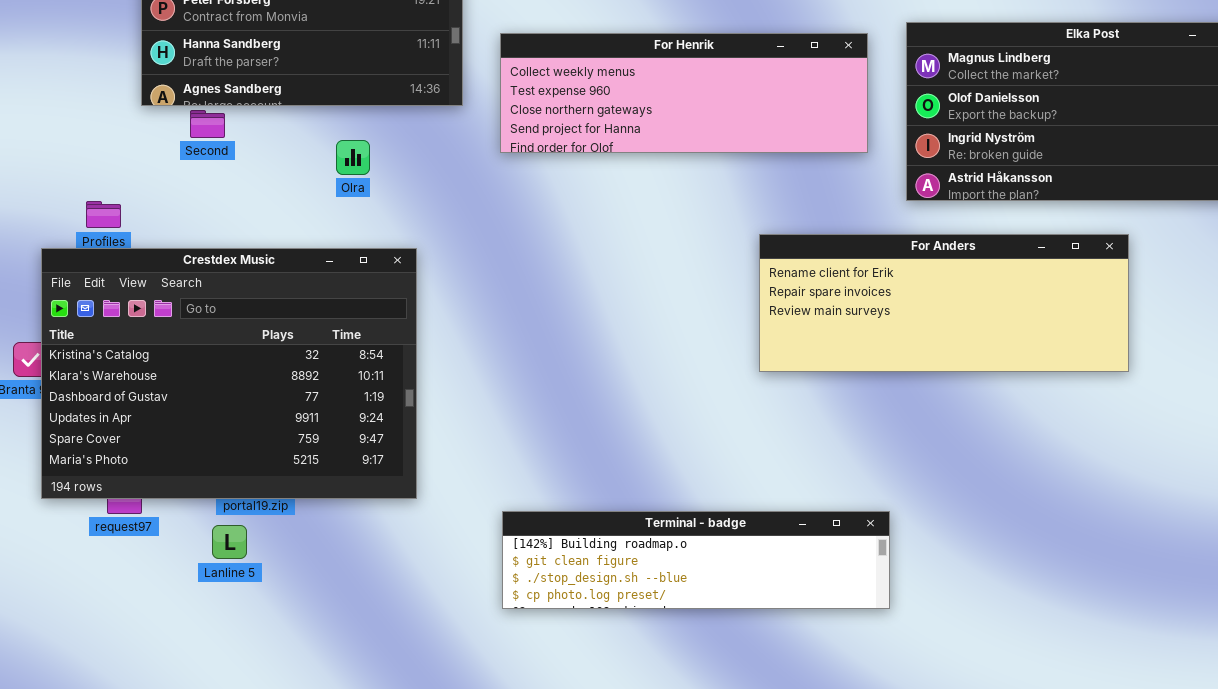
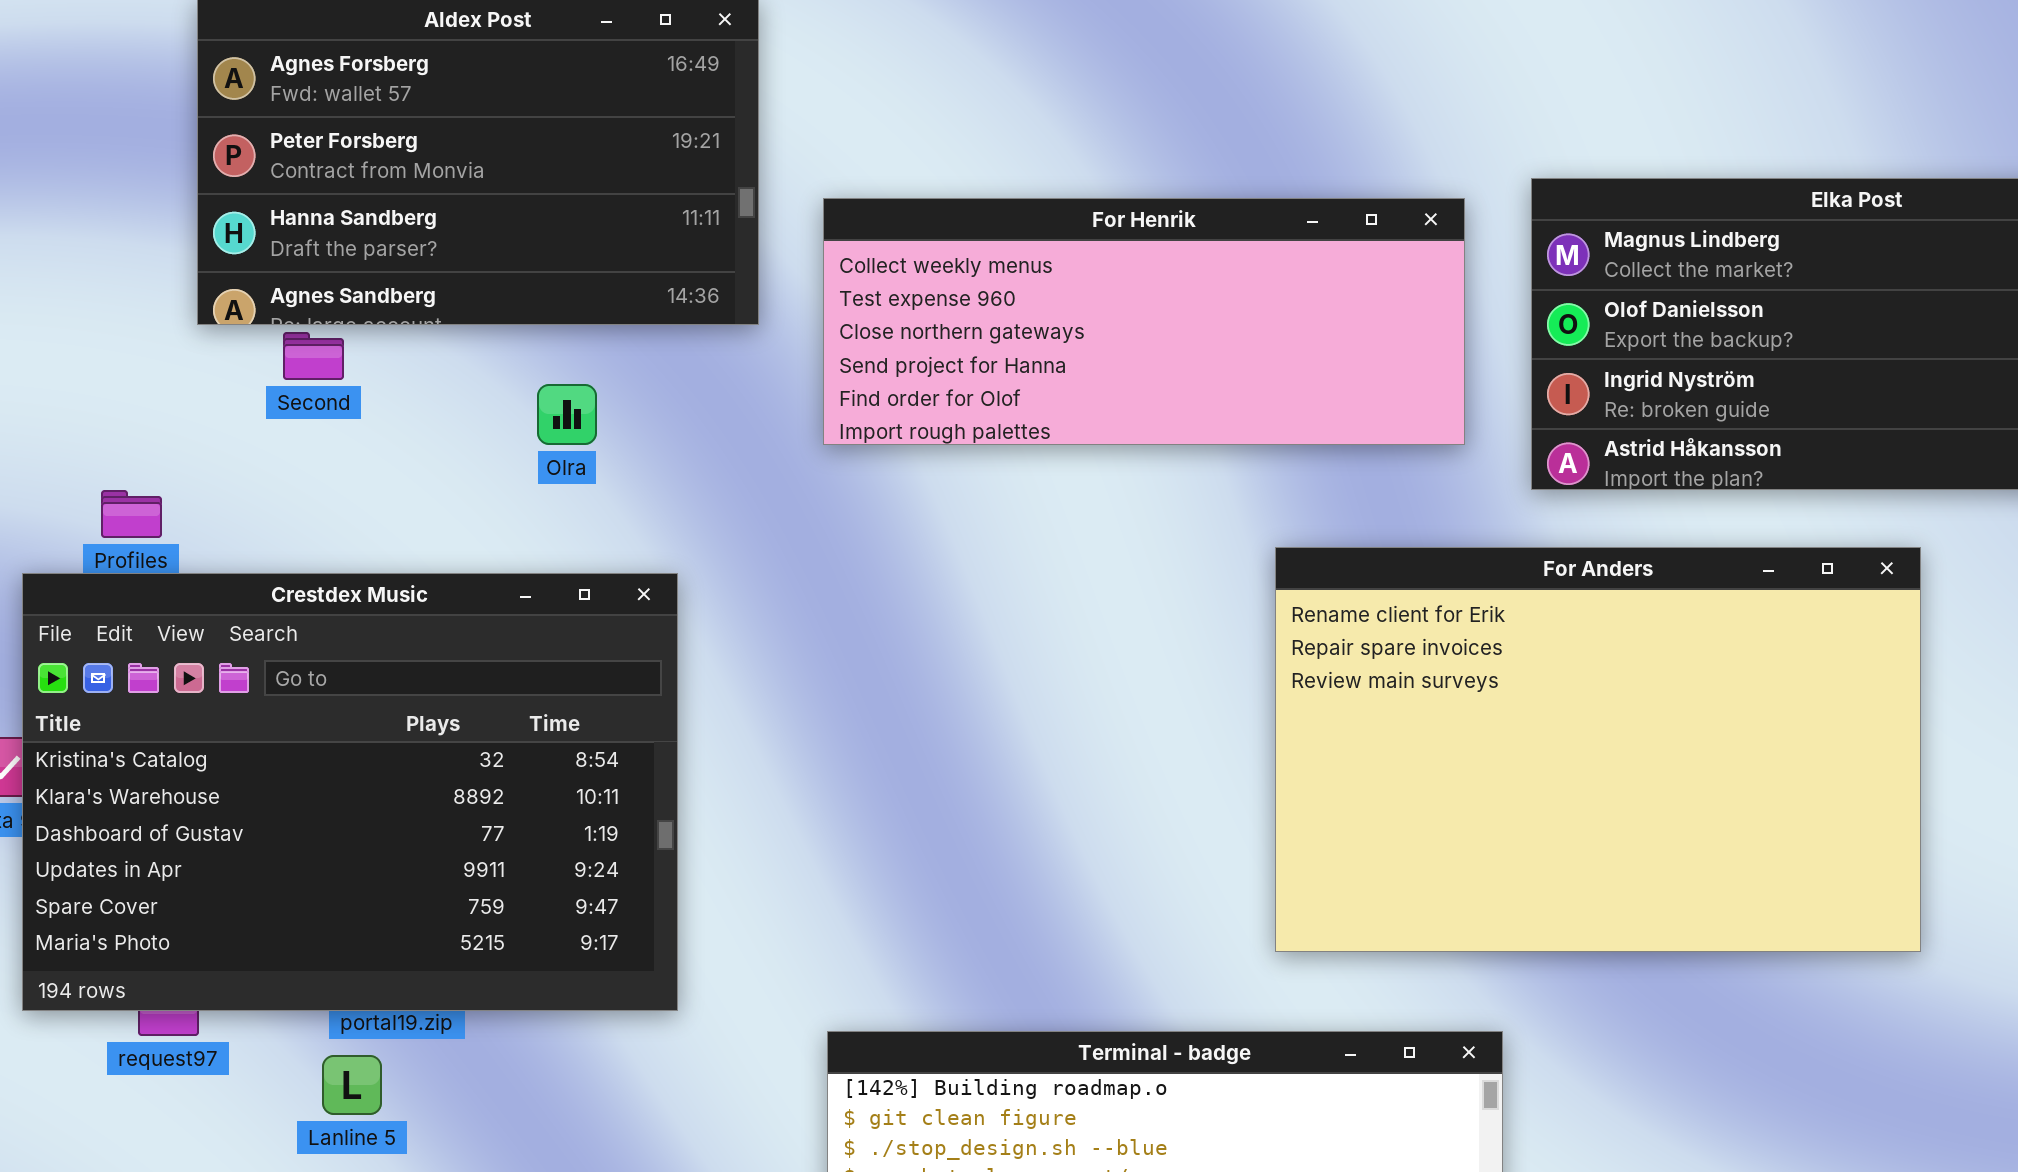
For Henrik: [500,33,868,153] -> [823,198,1465,445], resized
For Anders: [759,234,1129,372] -> [1275,547,1921,952], resized

